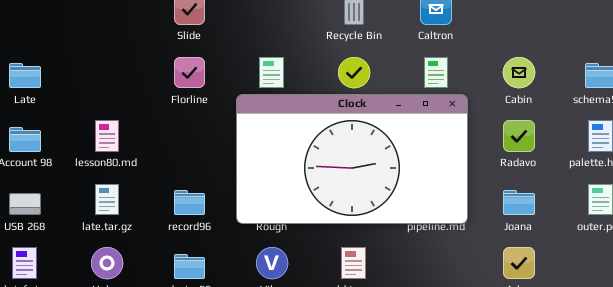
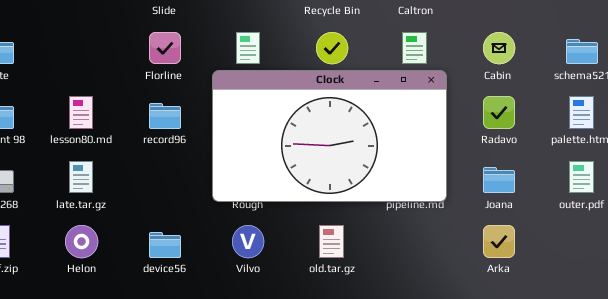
record96: [174,190,205,215] -> [149,103,181,129], moved

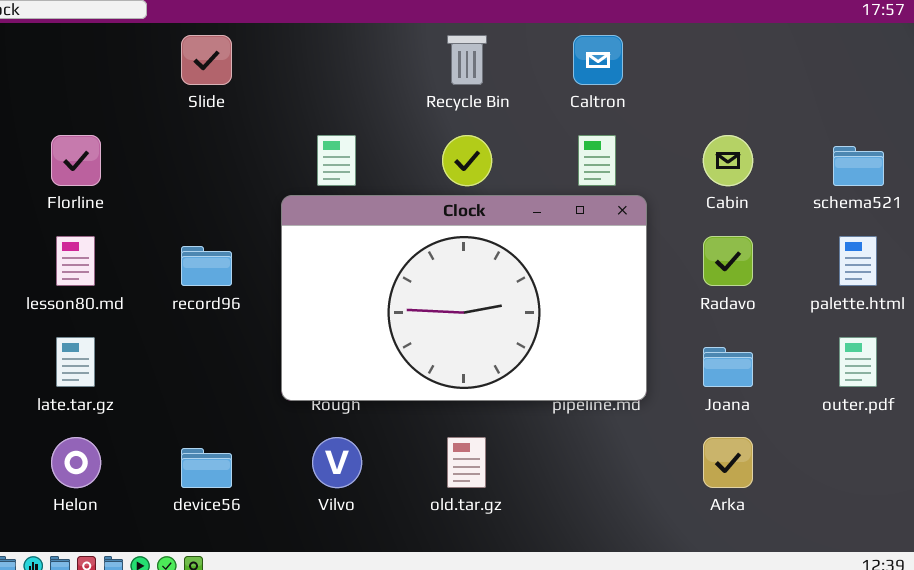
Florline: [149,32,181,64] -> [51,135,101,186], moved

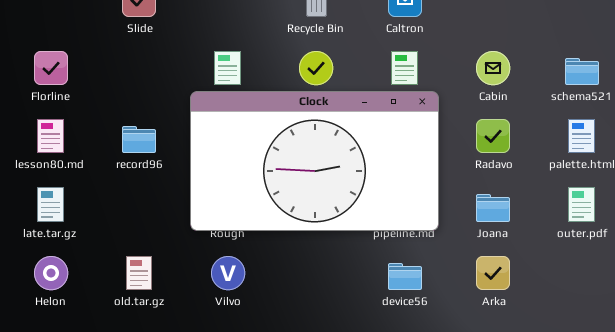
old.tar.gz: [447,437,486,488] -> [126,256,152,290], moved
device56: [181,448,232,488] -> [388,263,422,290], moved

